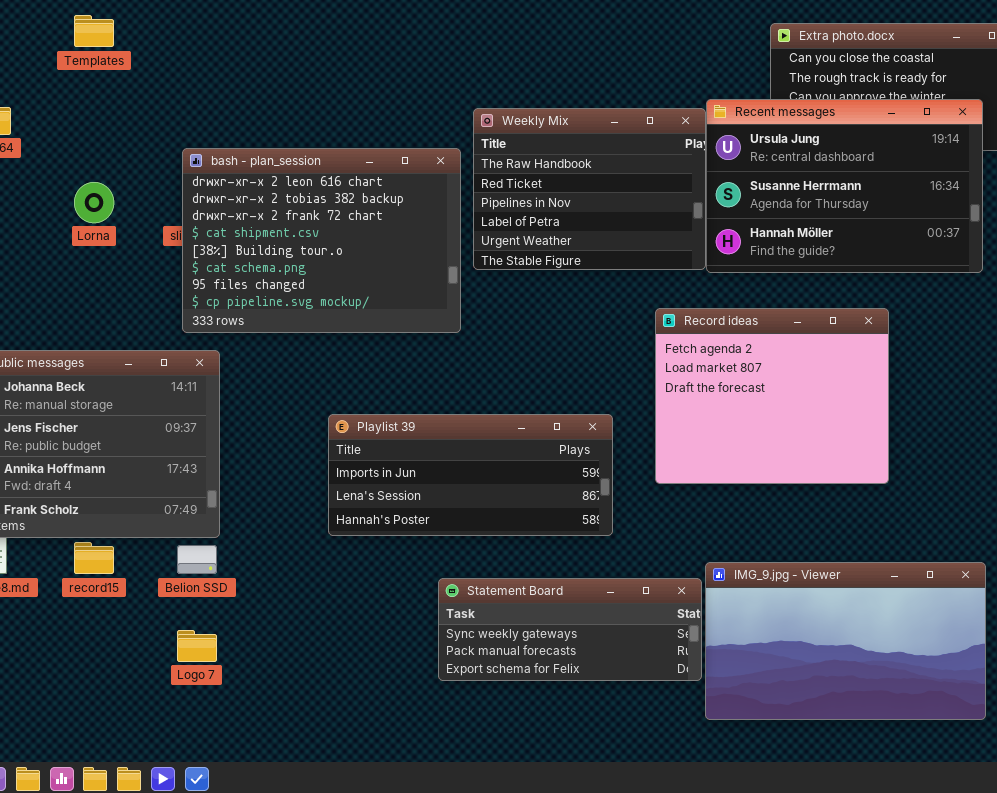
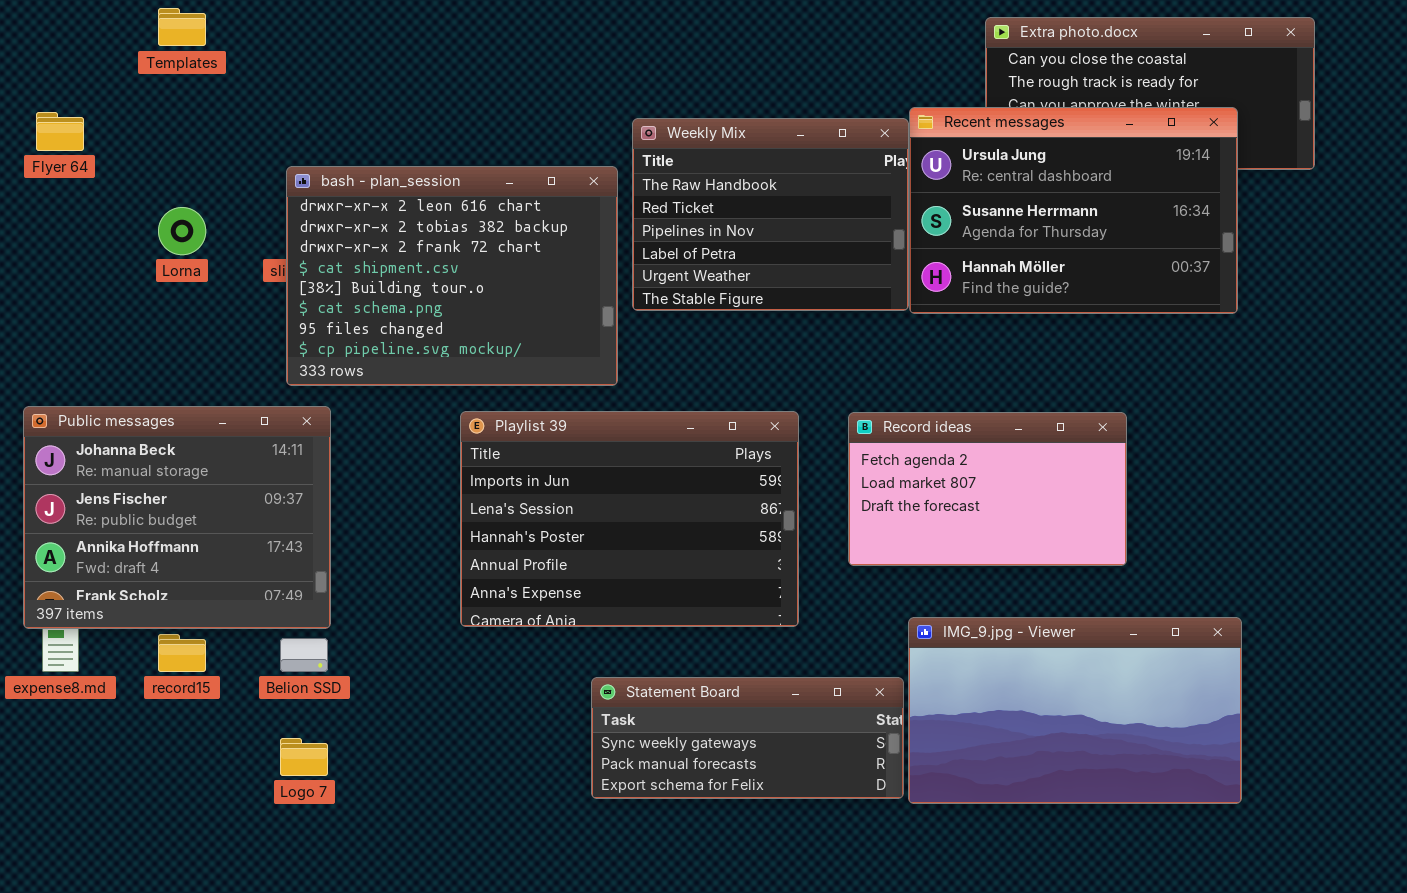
Record ideas: [655,308,889,484] -> [848,412,1127,566], resized
Playlist 39: [328,414,613,536] -> [460,411,799,627], resized
IMG_9.jpg - Viewer: [705,562,986,720] -> [908,617,1242,804], moved

